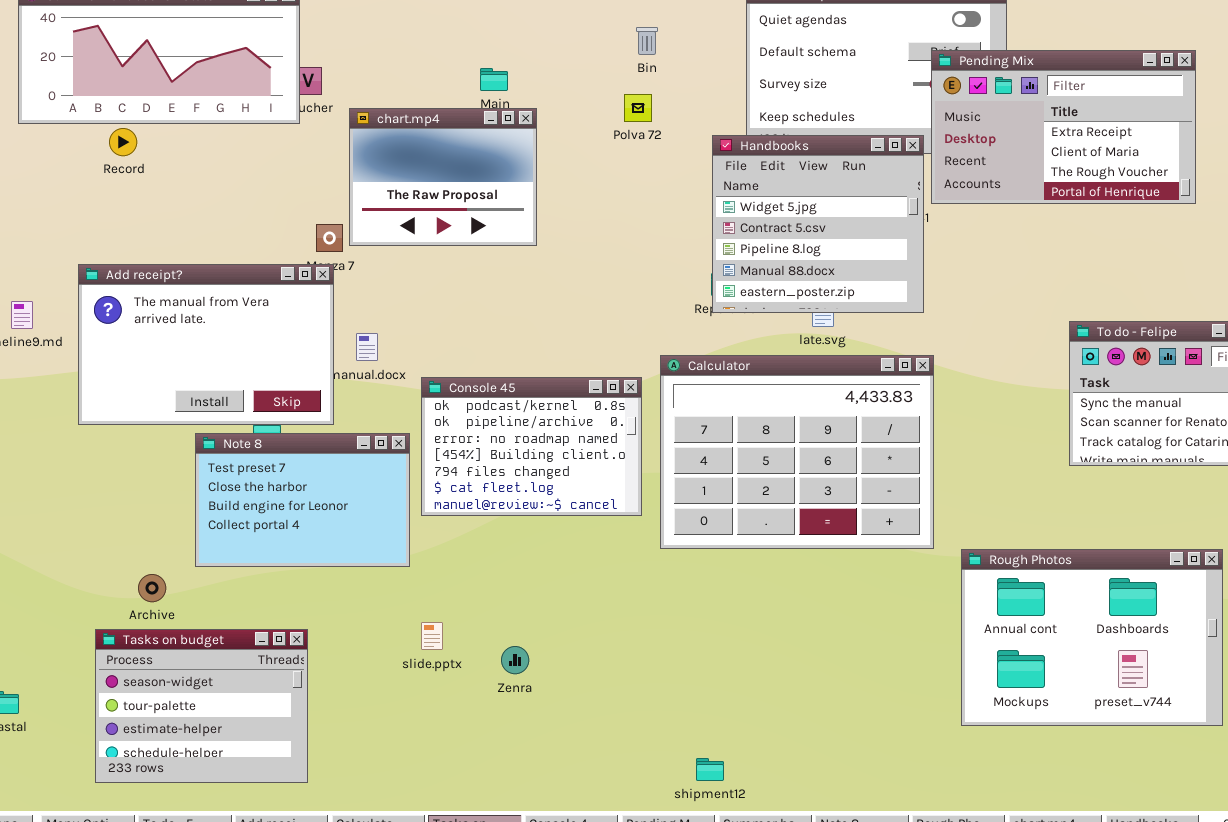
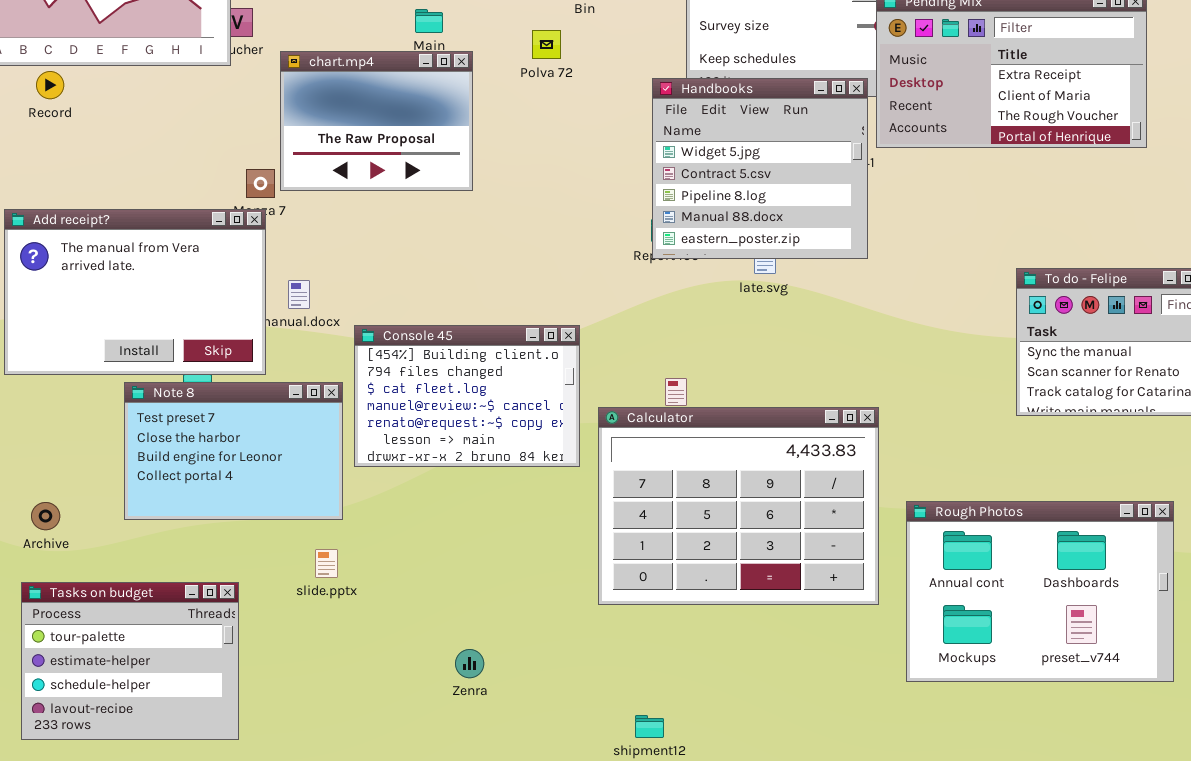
Polva 72: [624,94,652,122] -> [532,30,561,59], moved
Calculator: [660,355,934,549] -> [598,407,879,605], moved
Console 45: [421,377,642,516] -> [354,325,580,467], scrolled down 3 rows
Archive: [138,574,166,602] -> [31,502,60,530], moved
slide.pptx: [421,622,443,650] -> [315,549,338,578], moved
Tasks on budget: [95,629,308,783] -> [21,582,239,740], scrolled down 1 row
Zenra: [501,646,529,674] -> [455,649,484,678], moved

